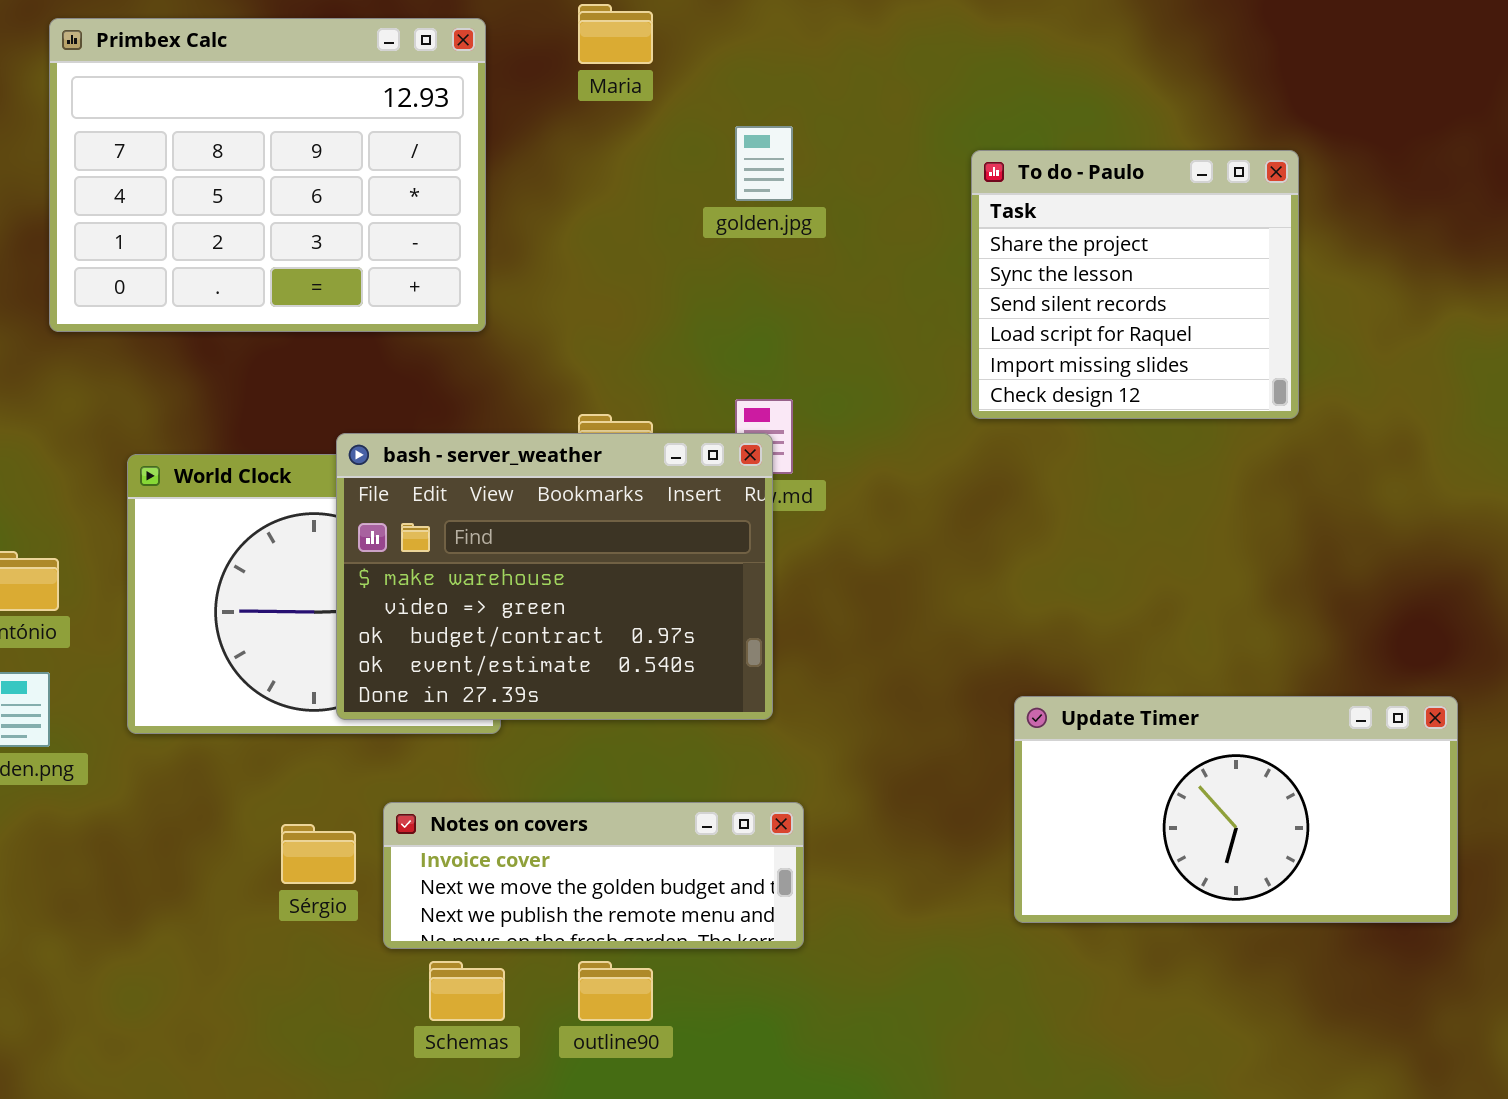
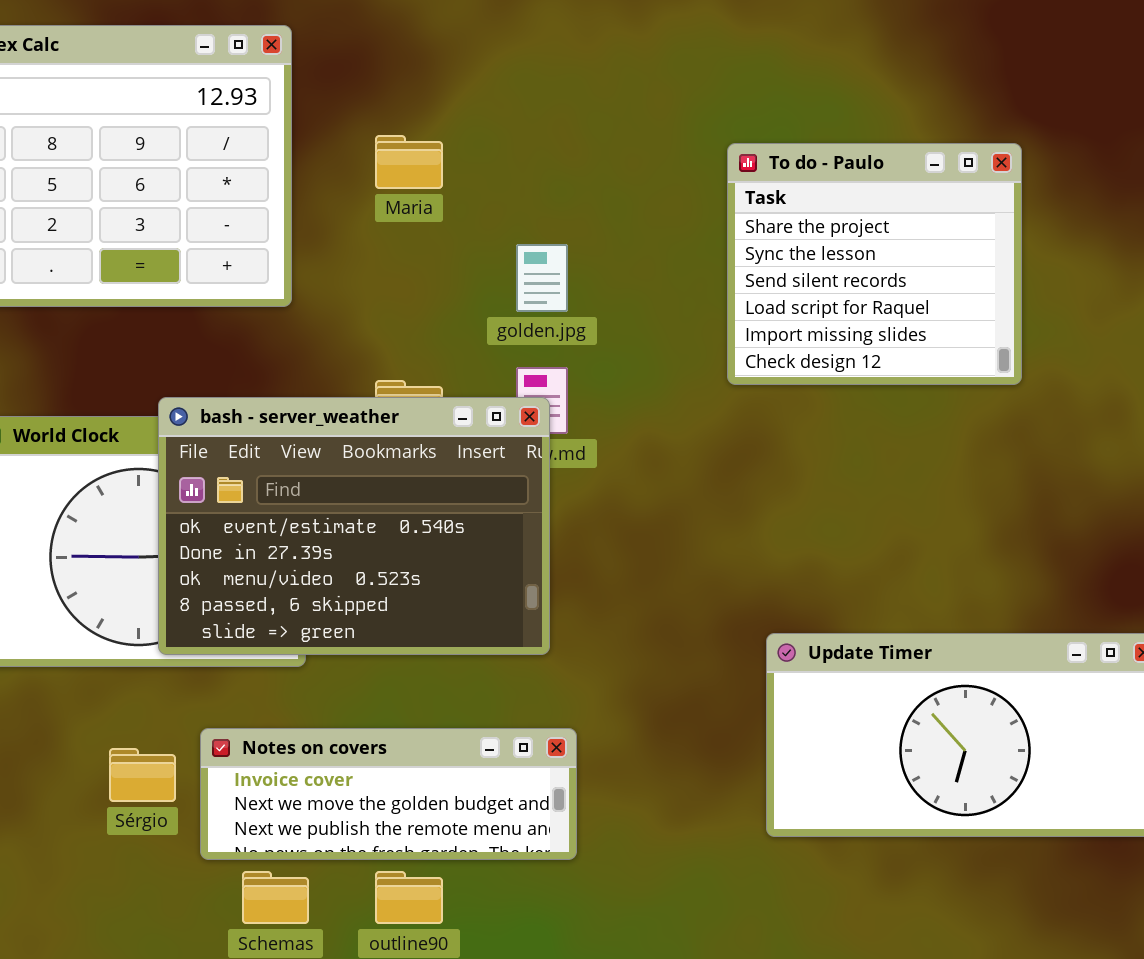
Maria: [578,4,653,64] -> [375,135,443,189], moved
golden.jpg: [735,126,793,201] -> [516,244,568,312], moved
bash - server_weather: [336,433,773,720] -> [158,397,550,655], scrolled down 3 rows

